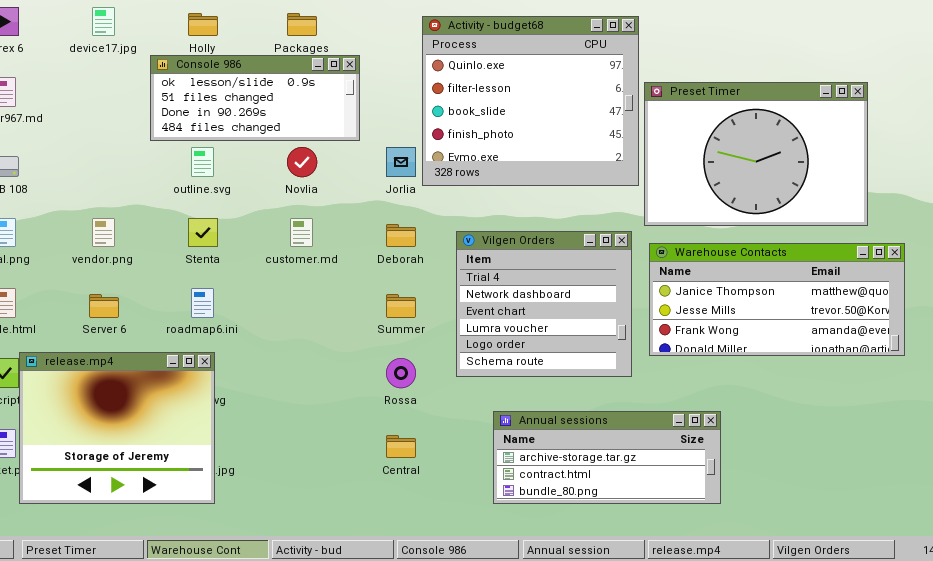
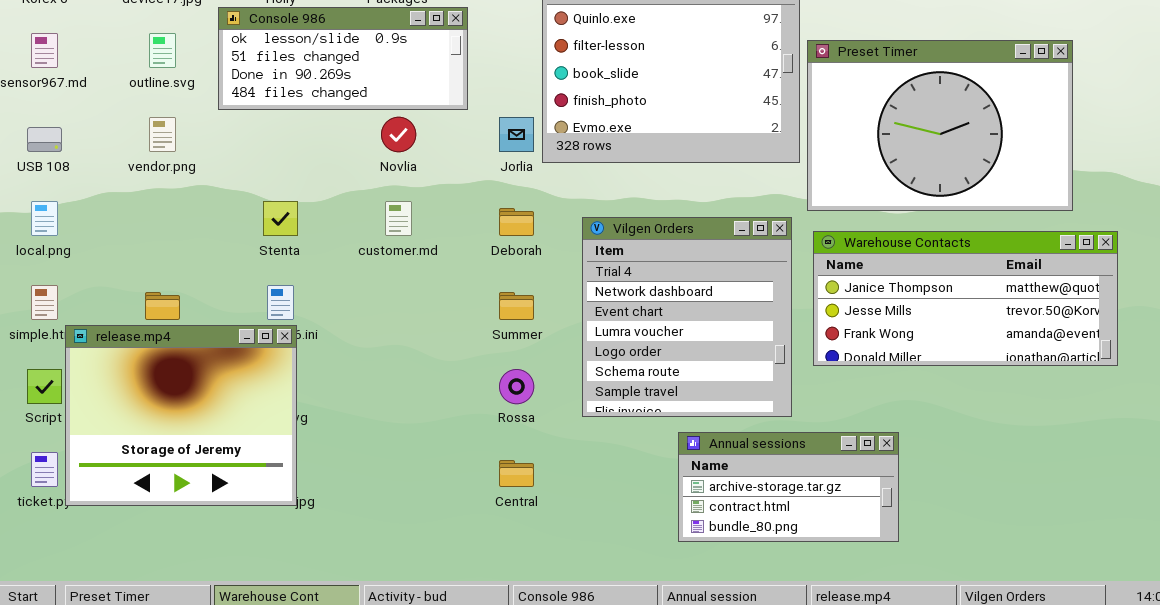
outline.svg: [191,147,214,177] -> [149,33,176,68], moved
vendor.png: [92,218,115,247] -> [149,117,176,152], moved
Vilgen Orders: [456,231,632,377] -> [582,217,792,417], resized
release.mp4: [19,352,215,504] -> [65,325,297,506], moved
Annual sessions: [493,411,721,504] -> [678,432,899,542], resized

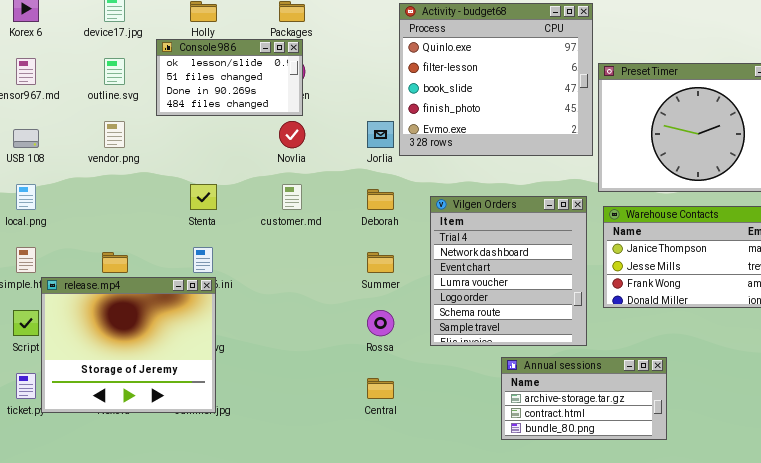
Console 986: [218,7,468,110] -> [156,39,303,116], resized

